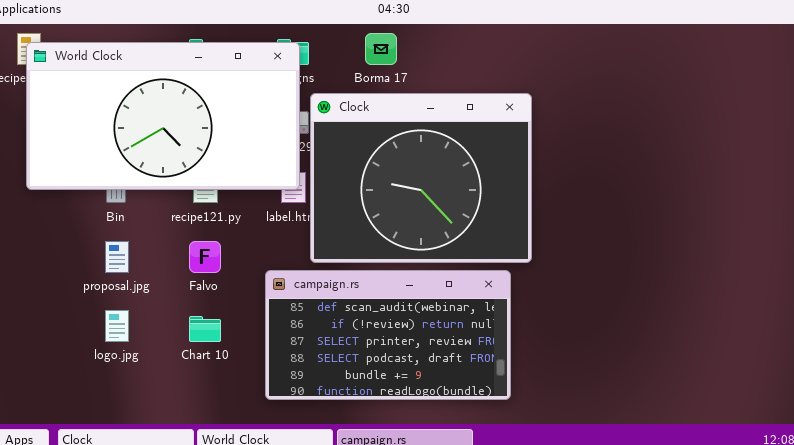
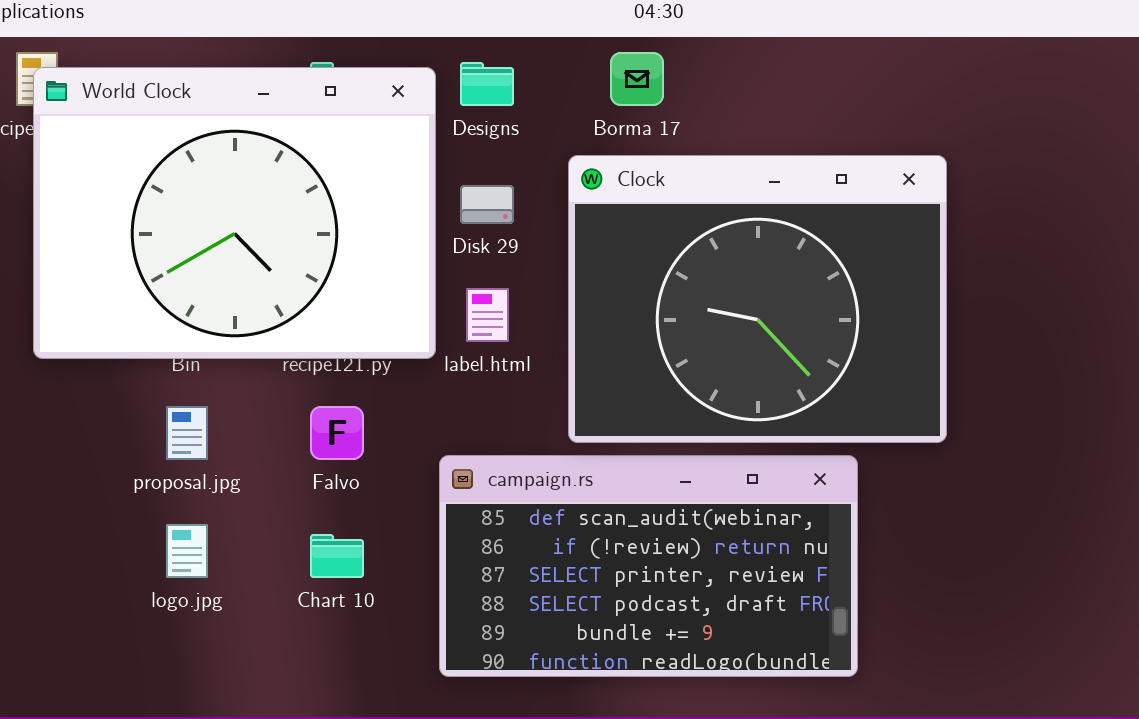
World Clock: [26,42,300,190] -> [33,67,436,359], resized
Clock: [310,93,532,263] -> [568,155,947,443], moved

